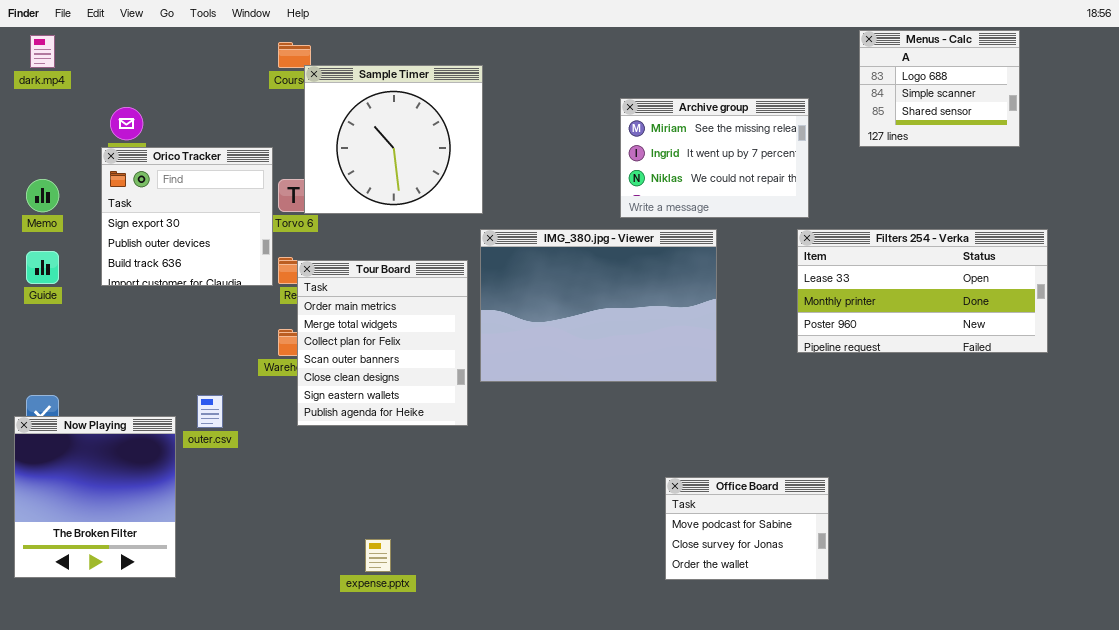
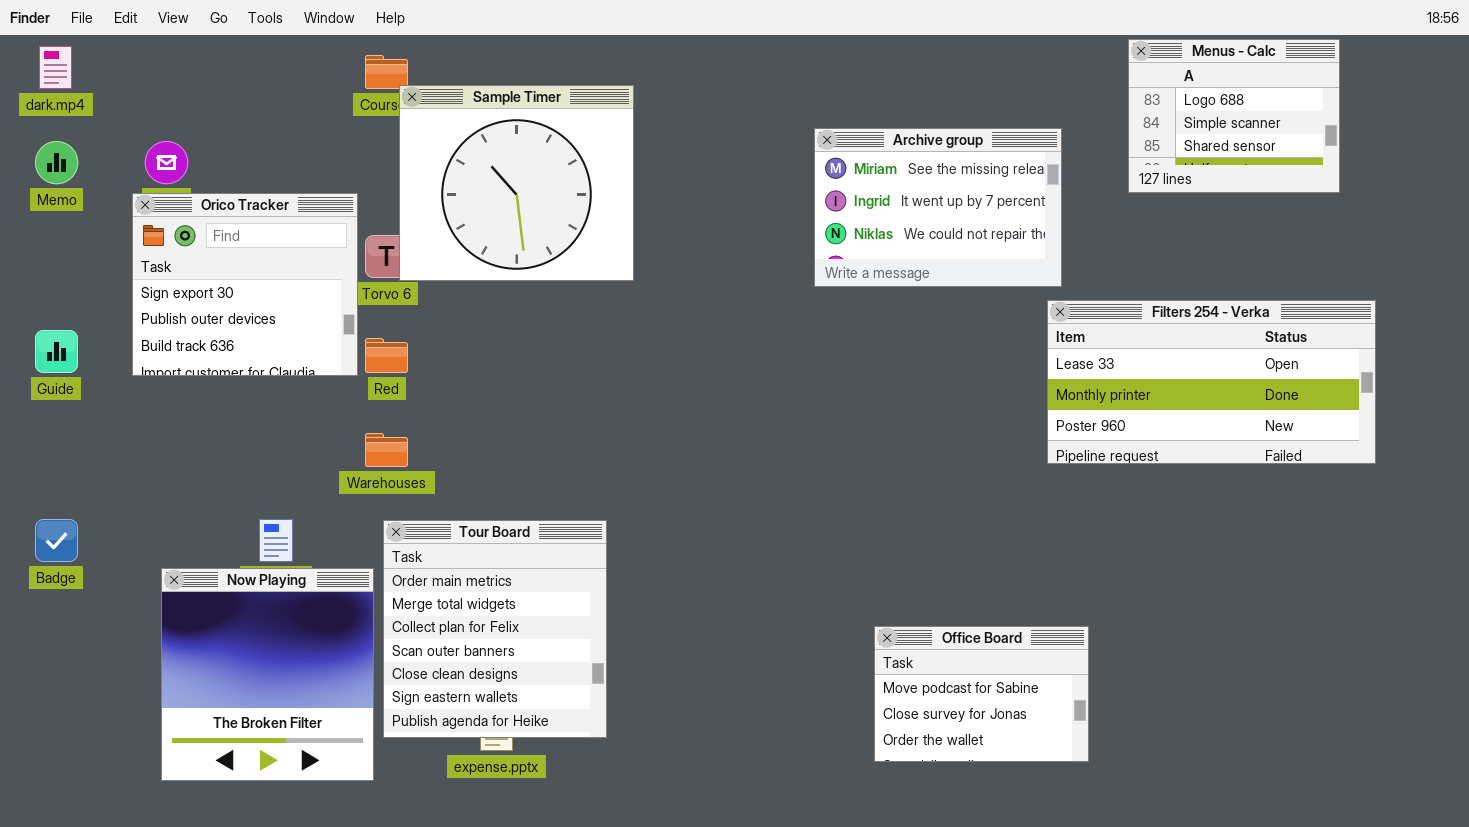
Memo: [26,179,59,212] -> [35,141,78,184], moved
IMG_380.jpg - Viewer: [480,229,717,382] -> none, closed
Tour Board: [297,260,468,426] -> [383,520,607,738], moved
Now Playing: [14,416,176,578] -> [161,568,374,781], moved

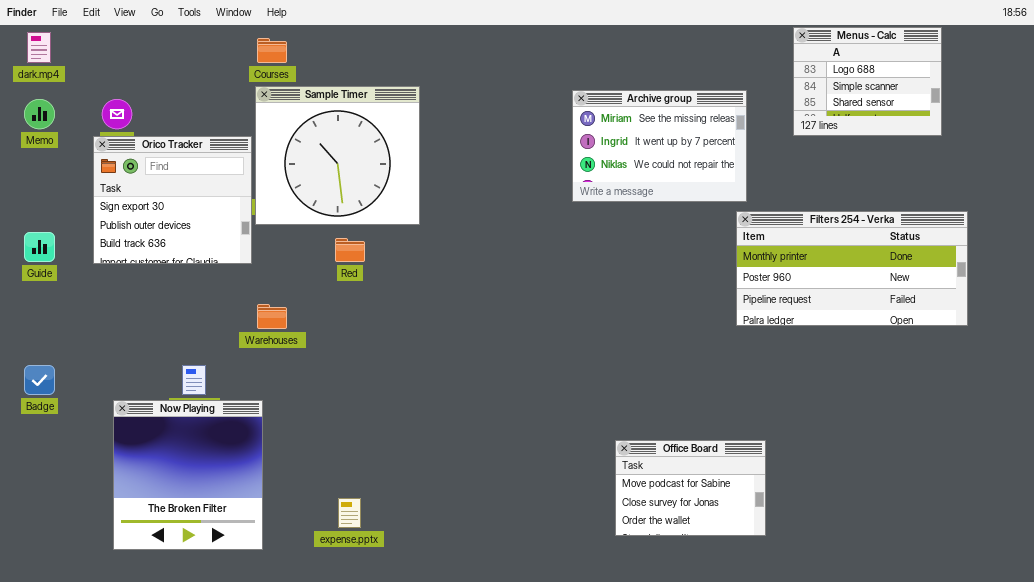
Sample Timer: [399,85,634,281] -> [255,86,420,225], moved
Filters 254 - Verka: [1047,300,1376,464] -> [736,211,968,326], scrolled down 1 row
Red: [365,338,408,373] -> [335,238,365,262], moved
Tour Board: [383,520,607,738] -> none, closed

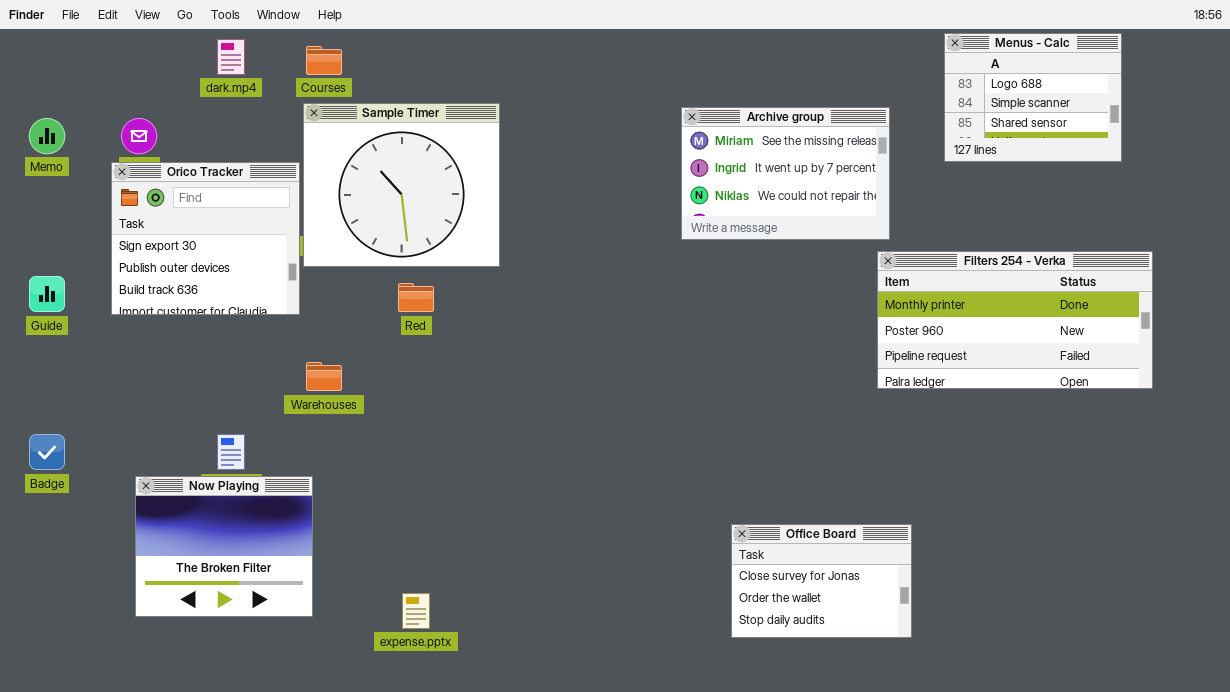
dark.mp4: [27,32,51,63] -> [217,39,245,75], moved
Now Playing: [113,400,263,550] -> [135,476,313,617], resized
Office Board: [615,440,766,536] -> [731,524,912,638], scrolled down 1 row

